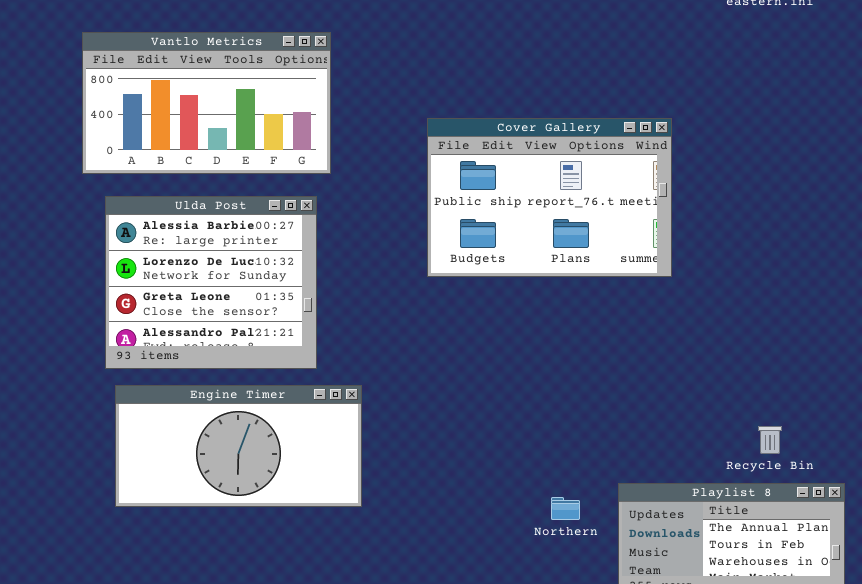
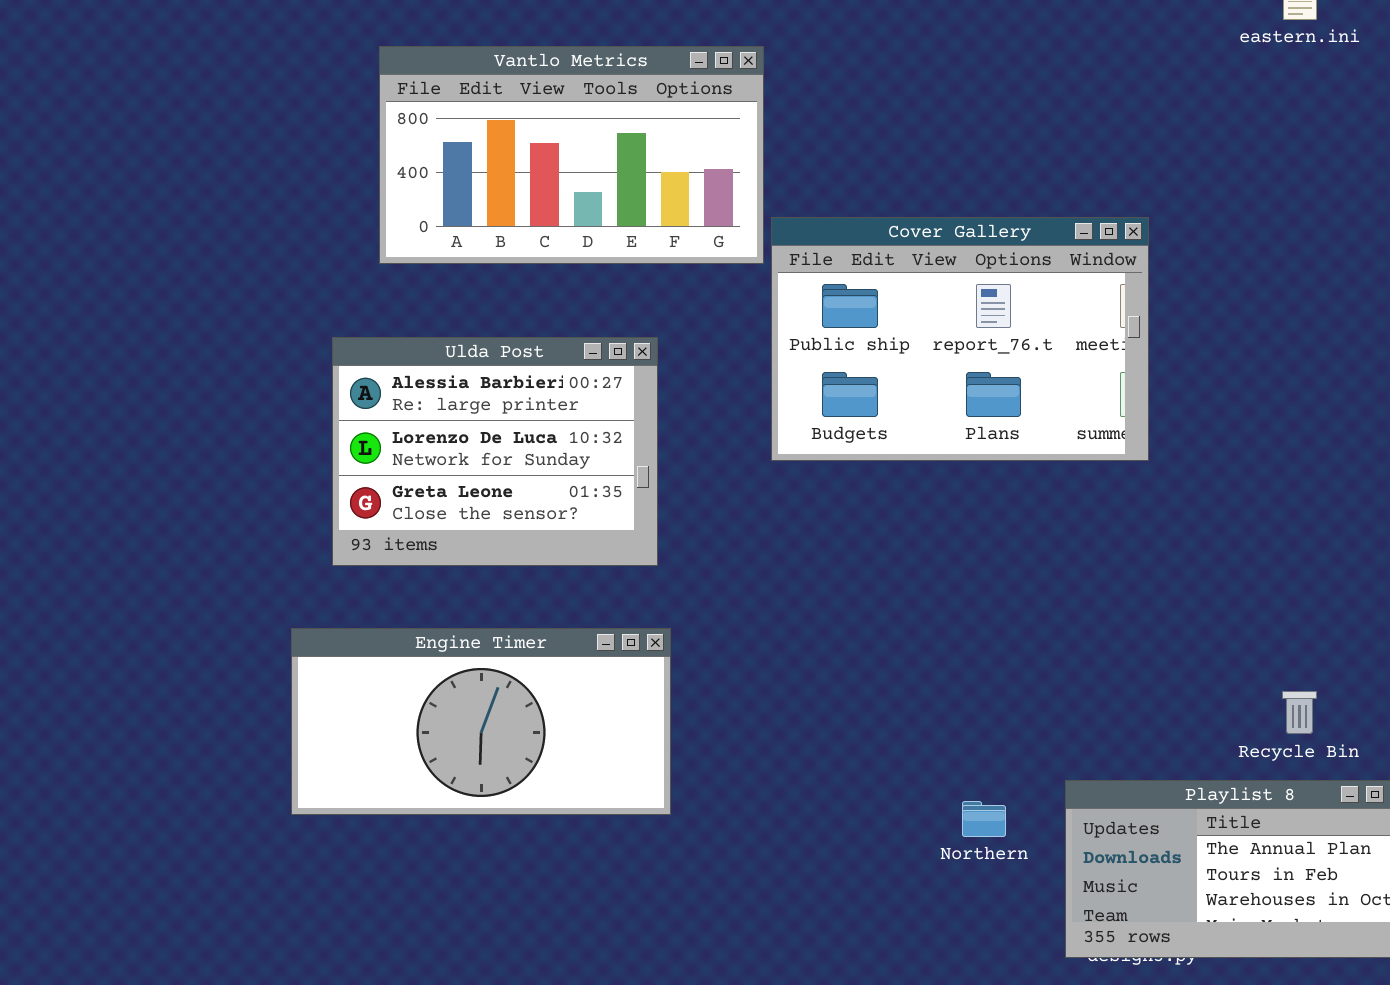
Vantlo Metrics: [82,32,331,174] -> [379,46,764,264], moved
Ulda Post: [105,196,317,369] -> [332,337,658,566], moved, resized

